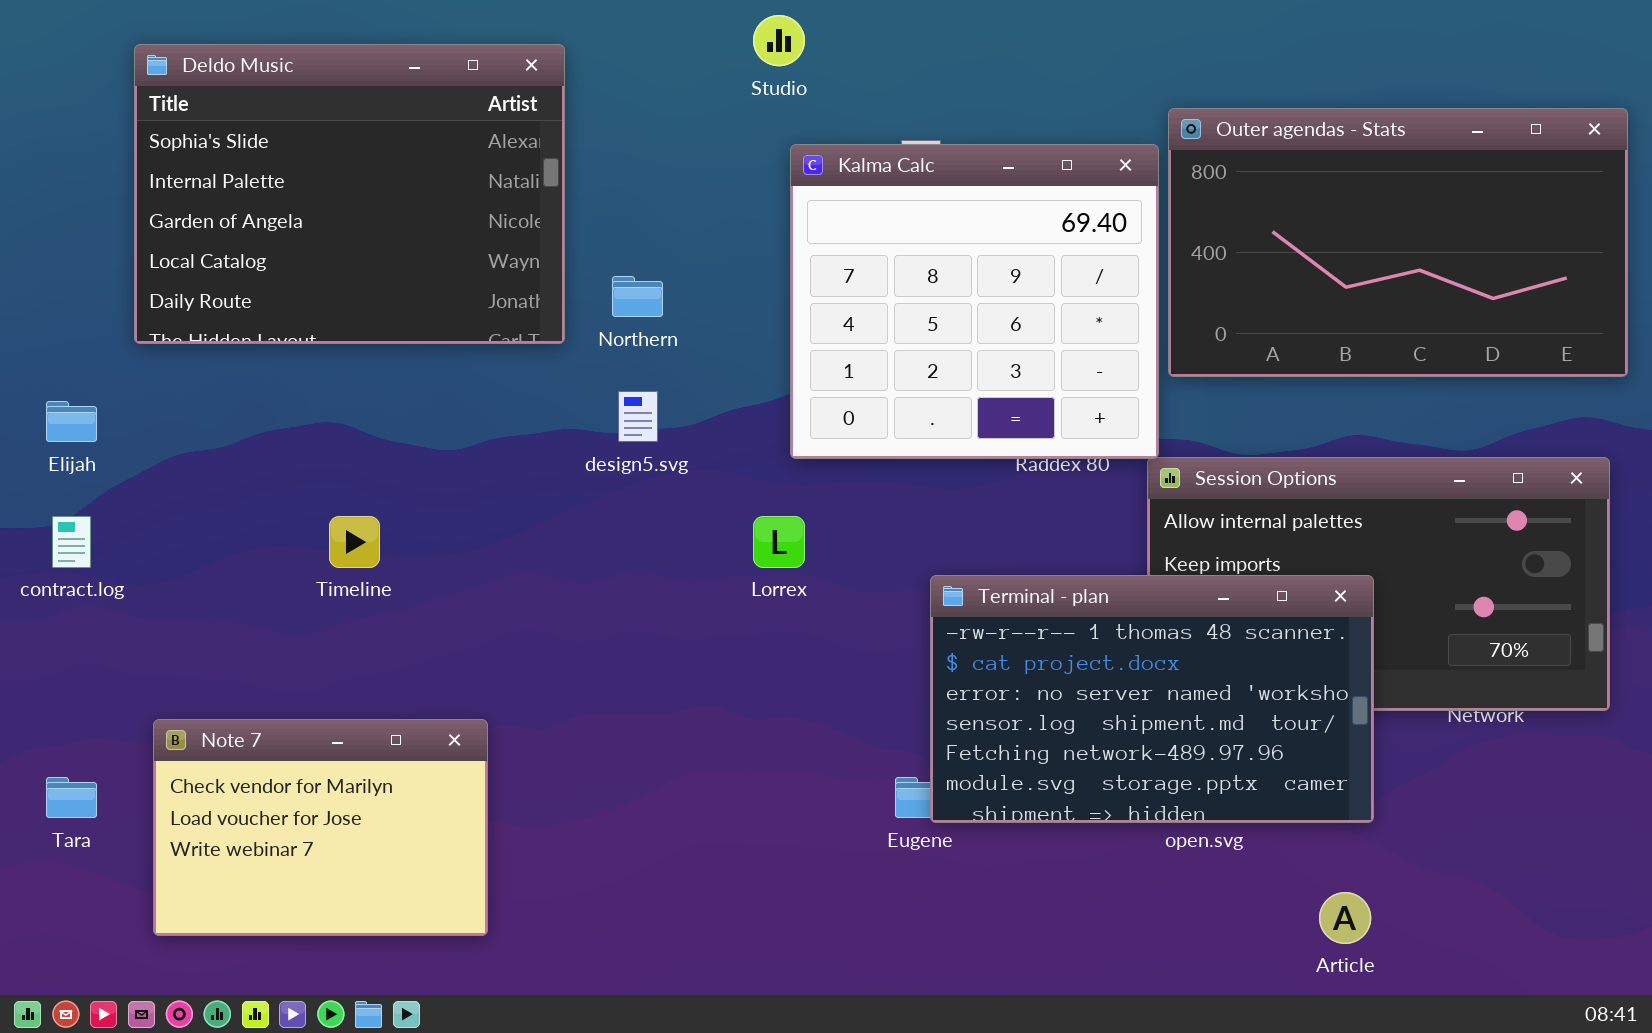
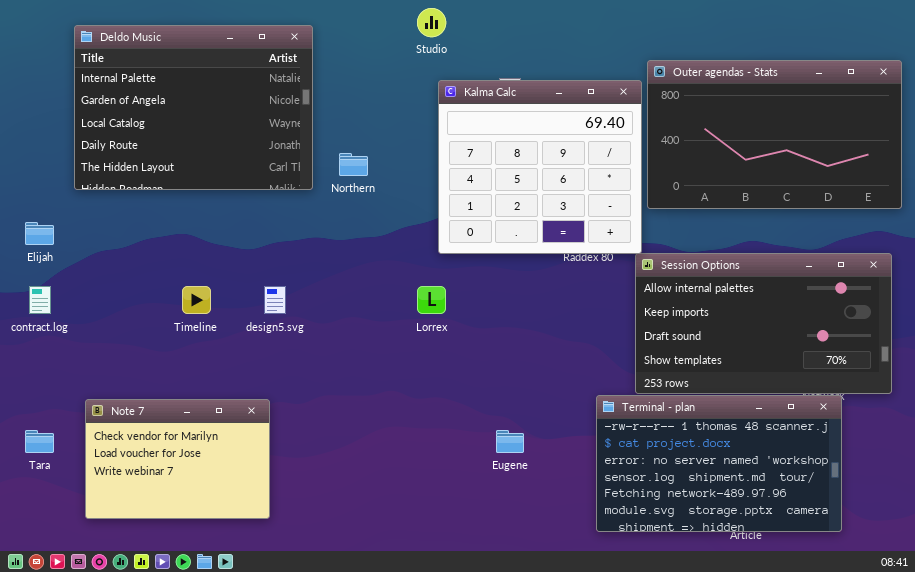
Deldo Music: [134,44,565,344] -> [74,25,313,190], scrolled down 1 row
design5.svg: [618,391,658,442] -> [264,286,286,314], moved
Terminal - plan: [930,575,1374,823] -> [596,395,842,532], moved

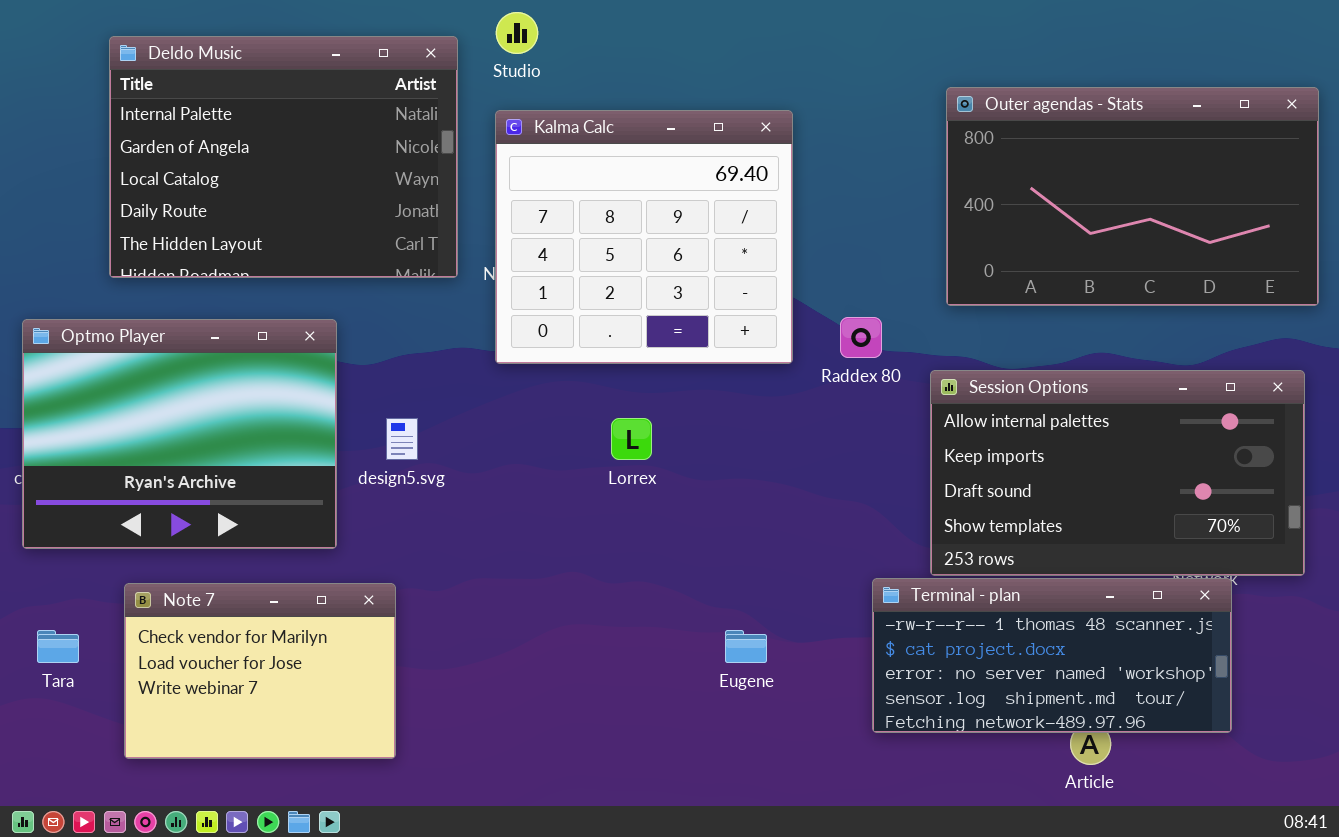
Studio: [417,8,446,37] -> [496,12,538,54], moved
Kalma Calc: [438,80,642,254] -> [495,110,793,364], moved
Optmo Player: none -> [22,319,337,549], opened
Terminal - plan: [596,395,842,532] -> [872,578,1232,733], resized

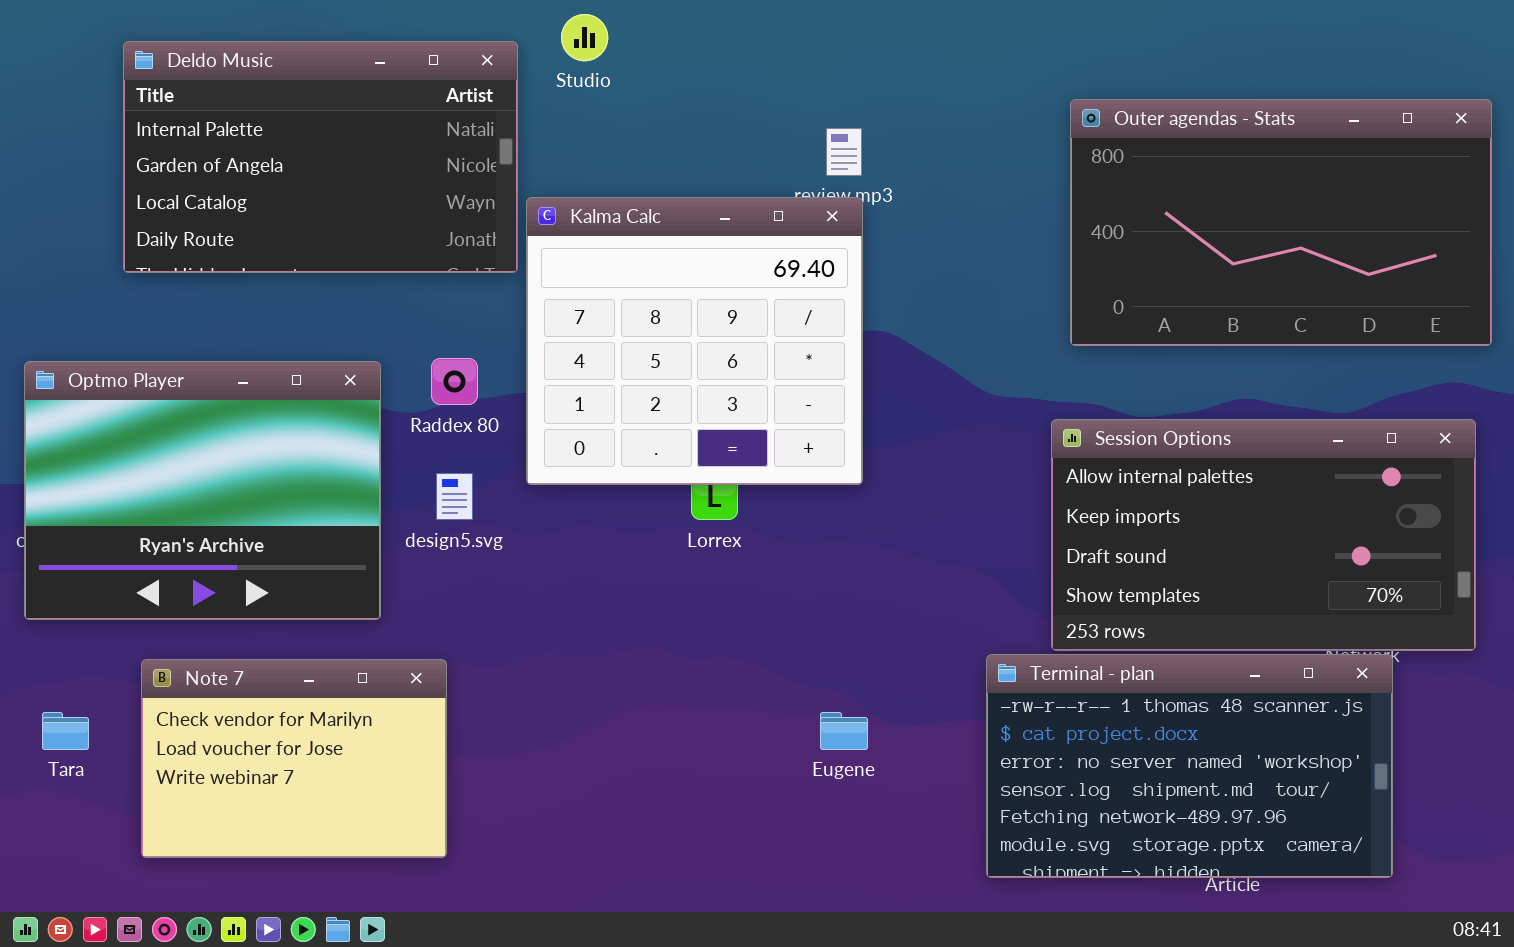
Deldo Music: [109,36,458,278] -> [123,41,518,273], resized
Kalma Calc: [495,110,793,364] -> [526,197,863,485], moved
Raddex 80: [840,317,882,358] -> [431,358,478,405], moved
Terminal - plan: [872,578,1232,733] -> [986,654,1393,878], resized

